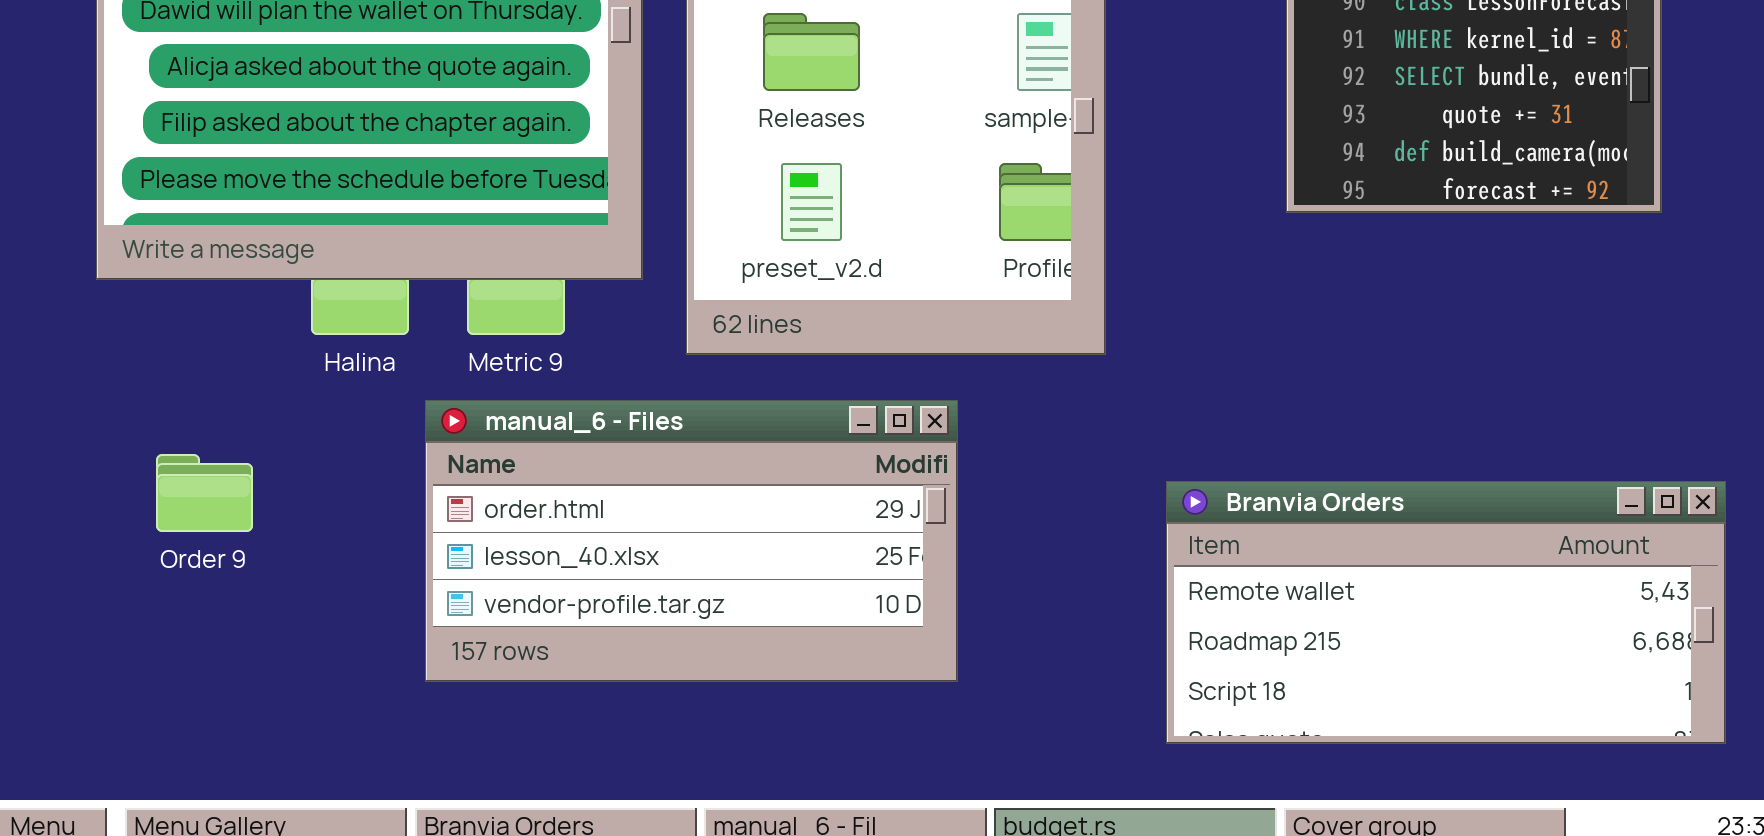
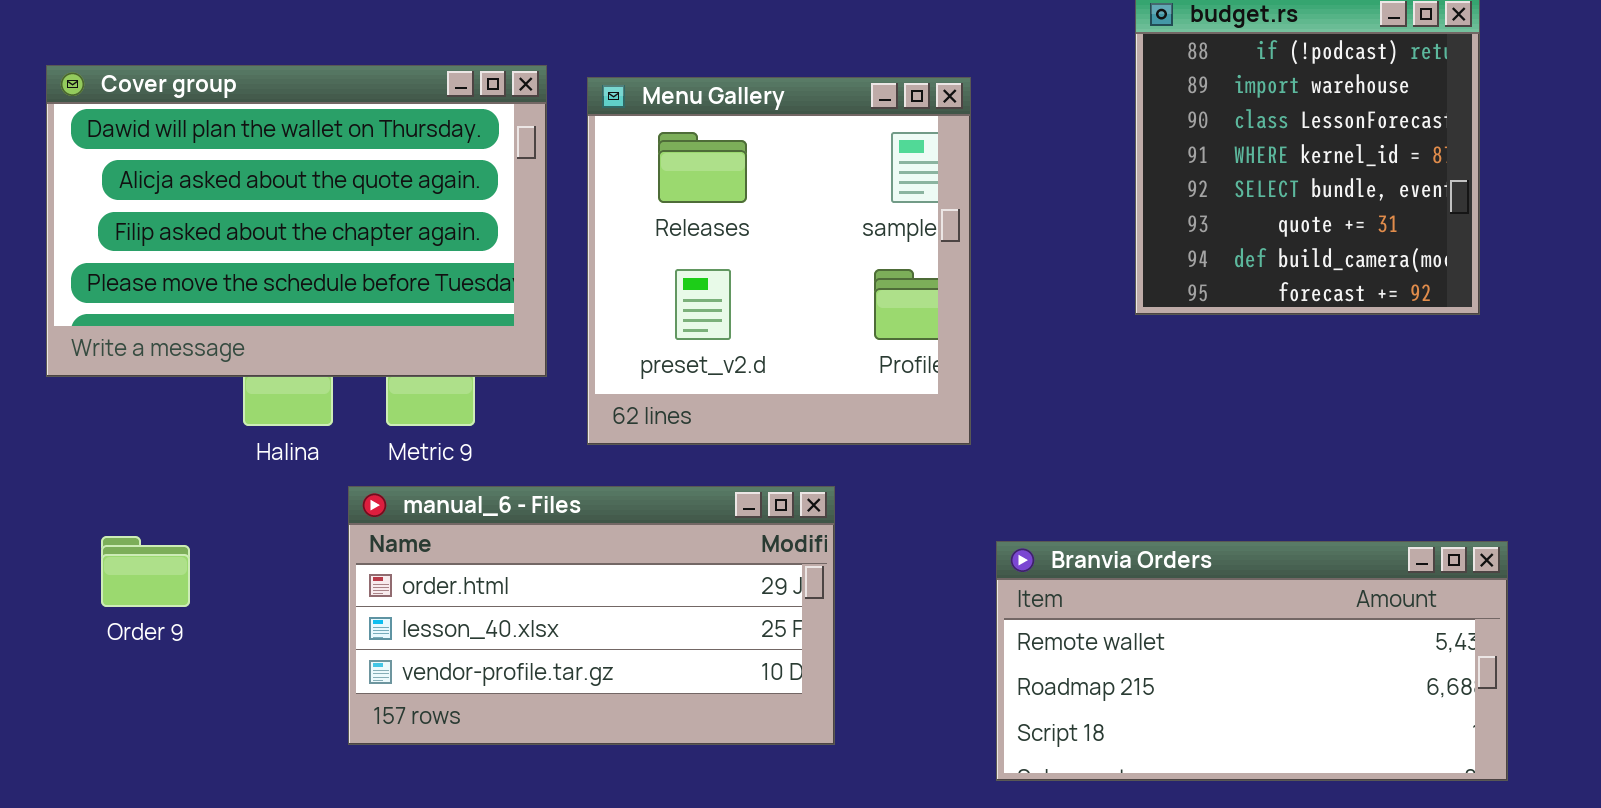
Branvia Orders: [1166,481,1726,744] -> [996,541,1508,781], moved

